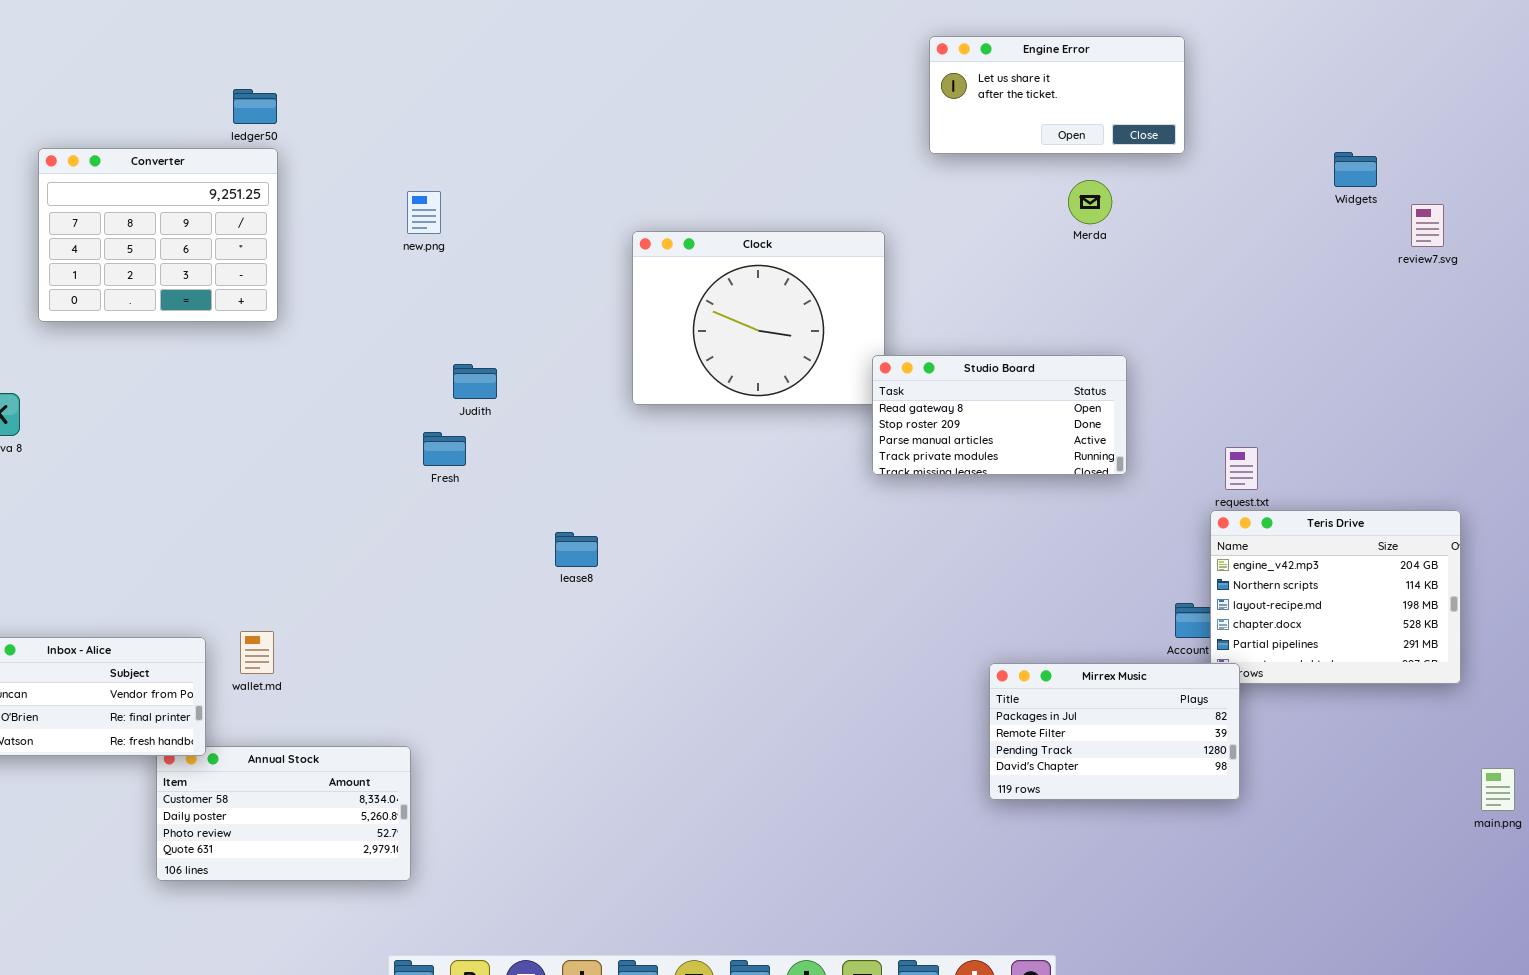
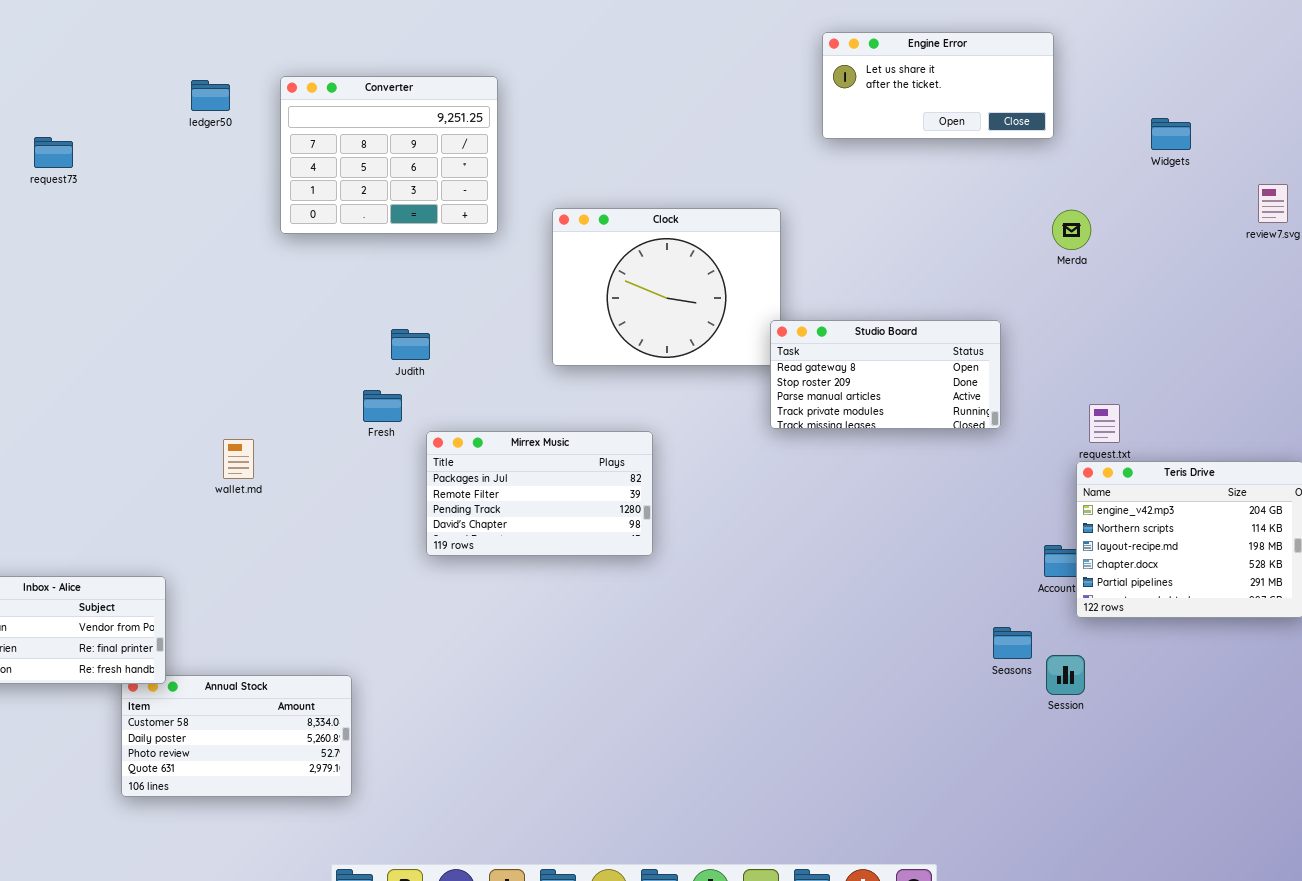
Converter: [38,148,278,322] -> [280,76,498,234], moved
Widgets: [1334,152,1377,187] -> [1151,118,1191,150], moved
Merda: [1068,180,1112,224] -> [1052,210,1091,250], moved
wallet.md: [240,631,274,674] -> [223,439,254,479], moved
Mirrex Music: [989,663,1240,800] -> [426,431,653,556], moved

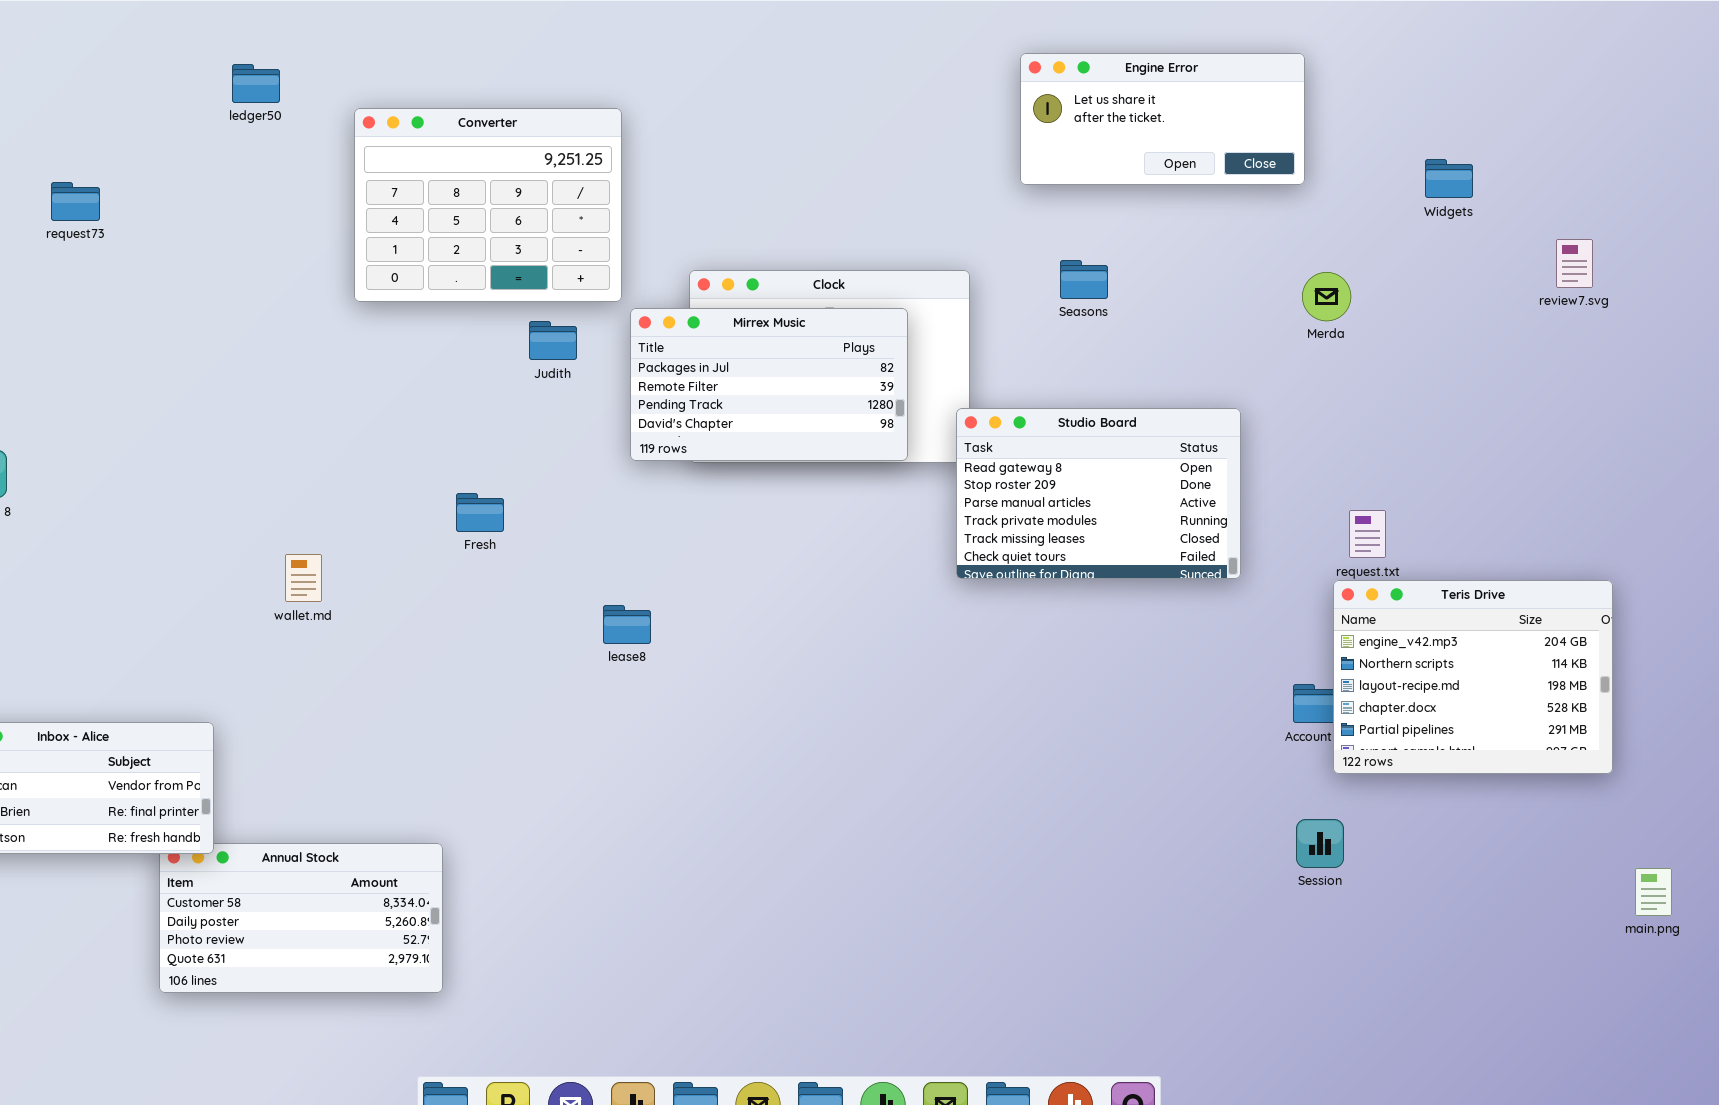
ledger50: [191,80,230,111] -> [232,64,280,103], moved
Studio Board: [770,320,1001,429] -> [956,408,1241,579], resized
Judith: [391,329,430,360] -> [529,321,577,360], moved
Mirrex Music: [426,431,653,556] -> [630,308,908,461], moved
Seasons: [993,627,1032,659] -> [1060,260,1108,299], moved

